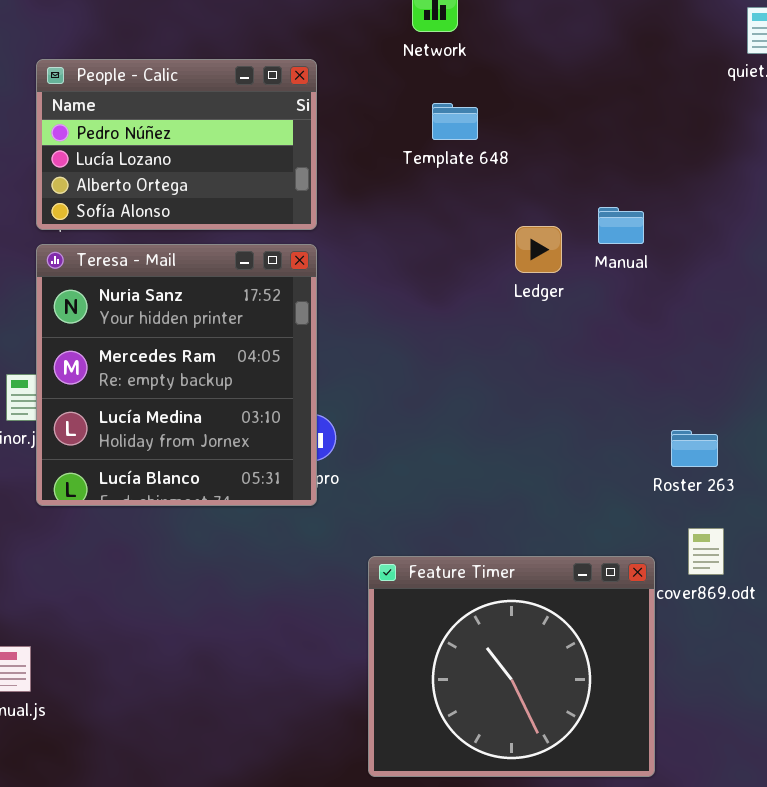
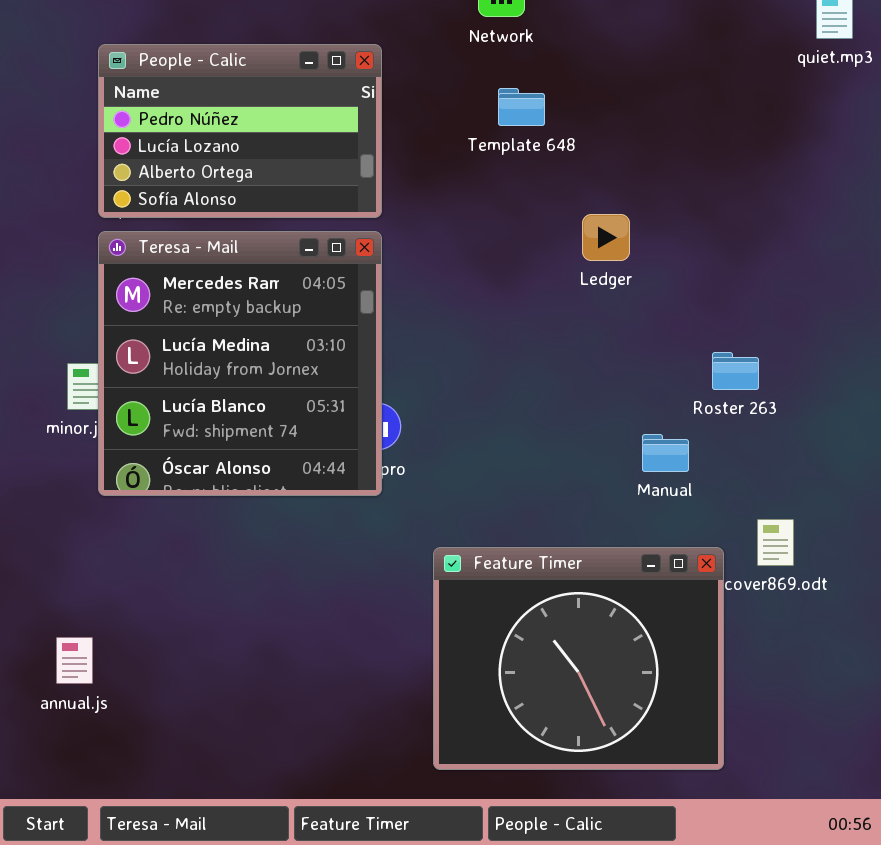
Manual: [598,207,644,244] -> [642,434,689,472], moved
Teresa - Mail: [36,244,317,506] -> [98,231,382,496], scrolled down 1 row
Roster 263: [671,430,718,467] -> [712,352,759,390], moved

